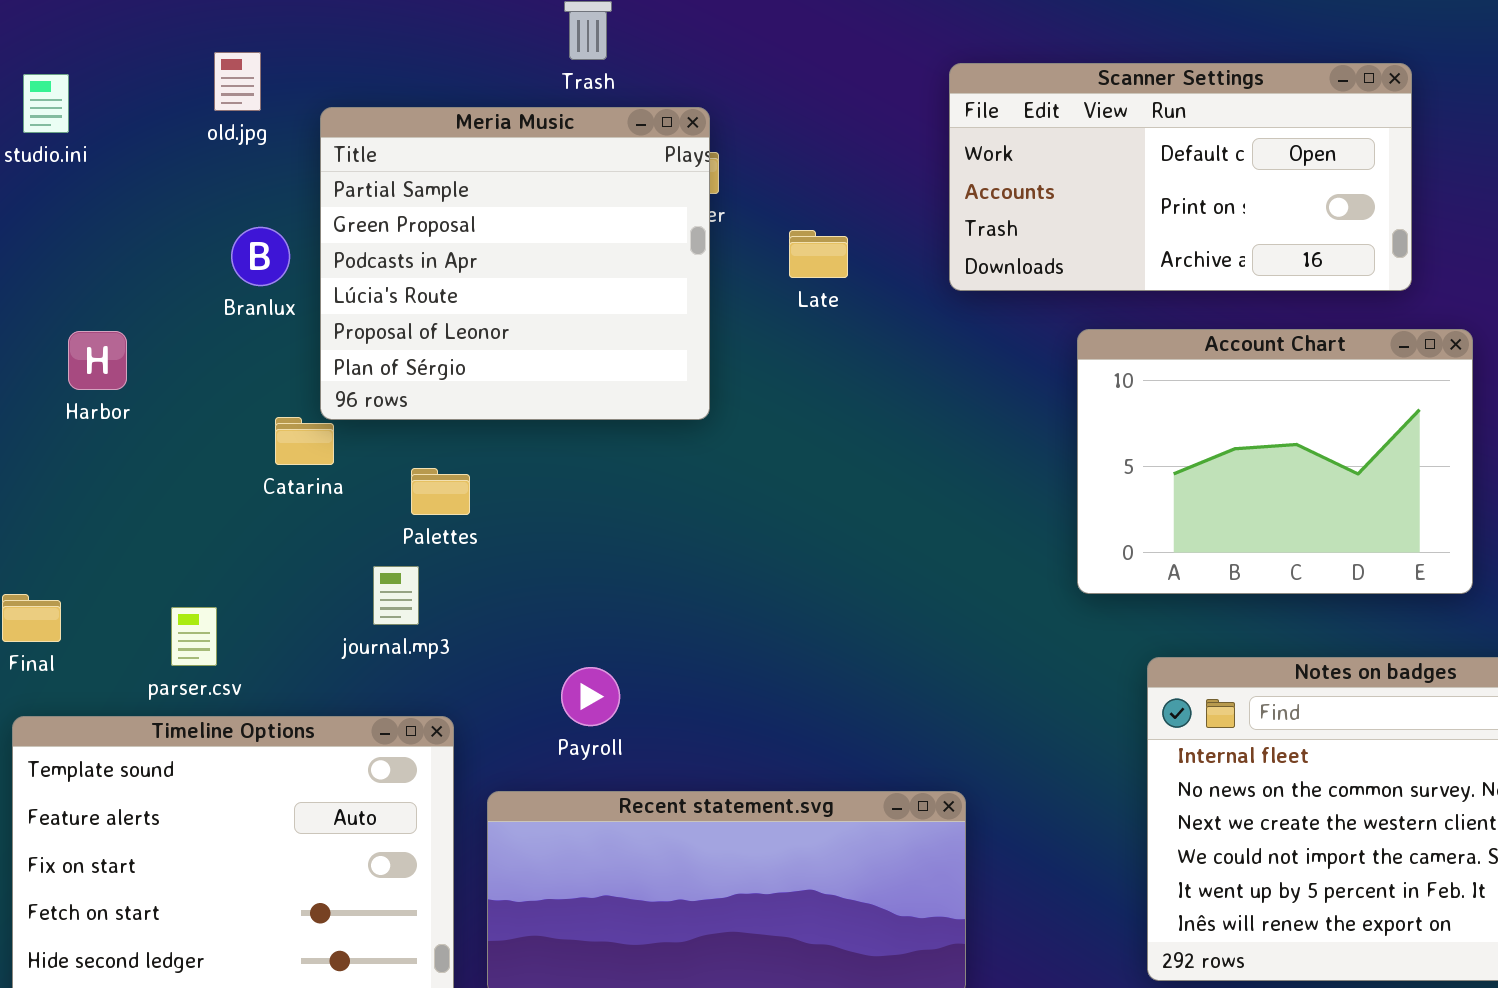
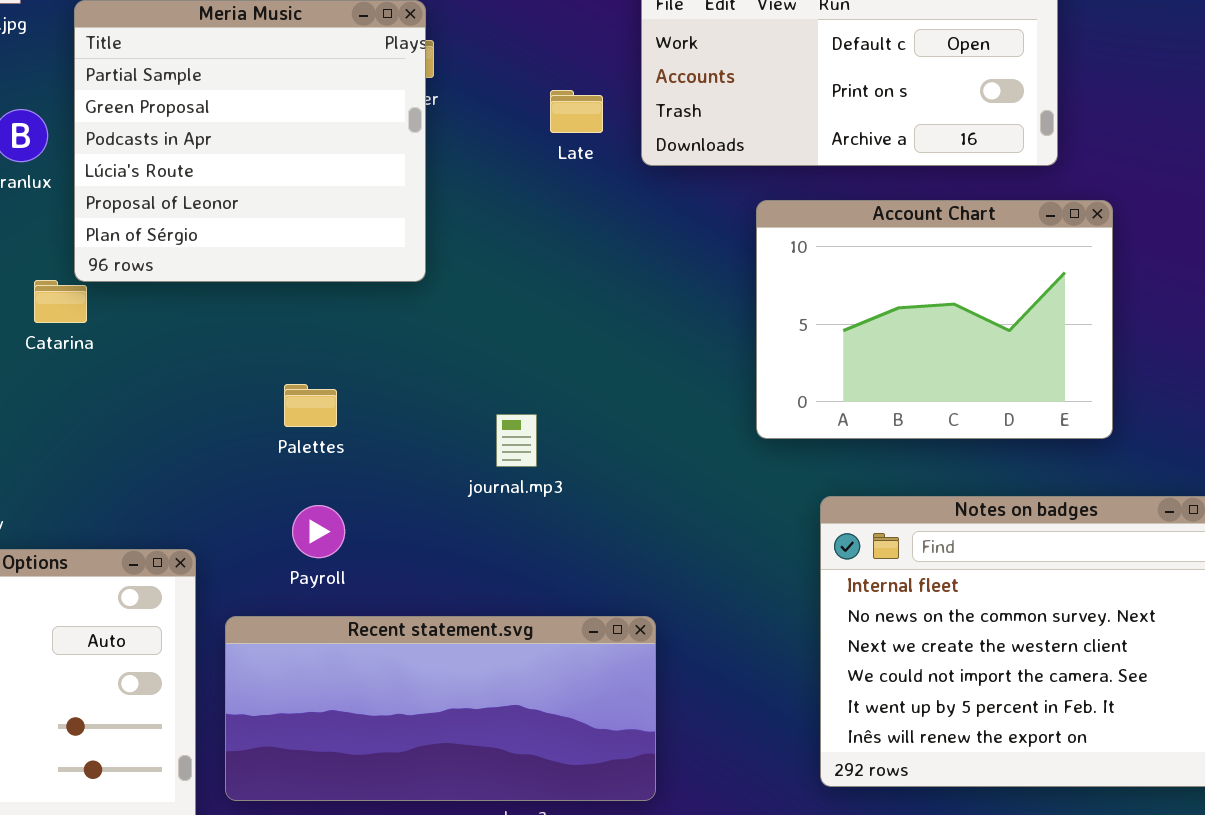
Late: [789,230,848,278] -> [550,90,603,133], moved
Palettes: [411,468,470,515] -> [284,384,337,427], moved
journal.mp3: [373,566,419,625] -> [496,414,537,467], moved

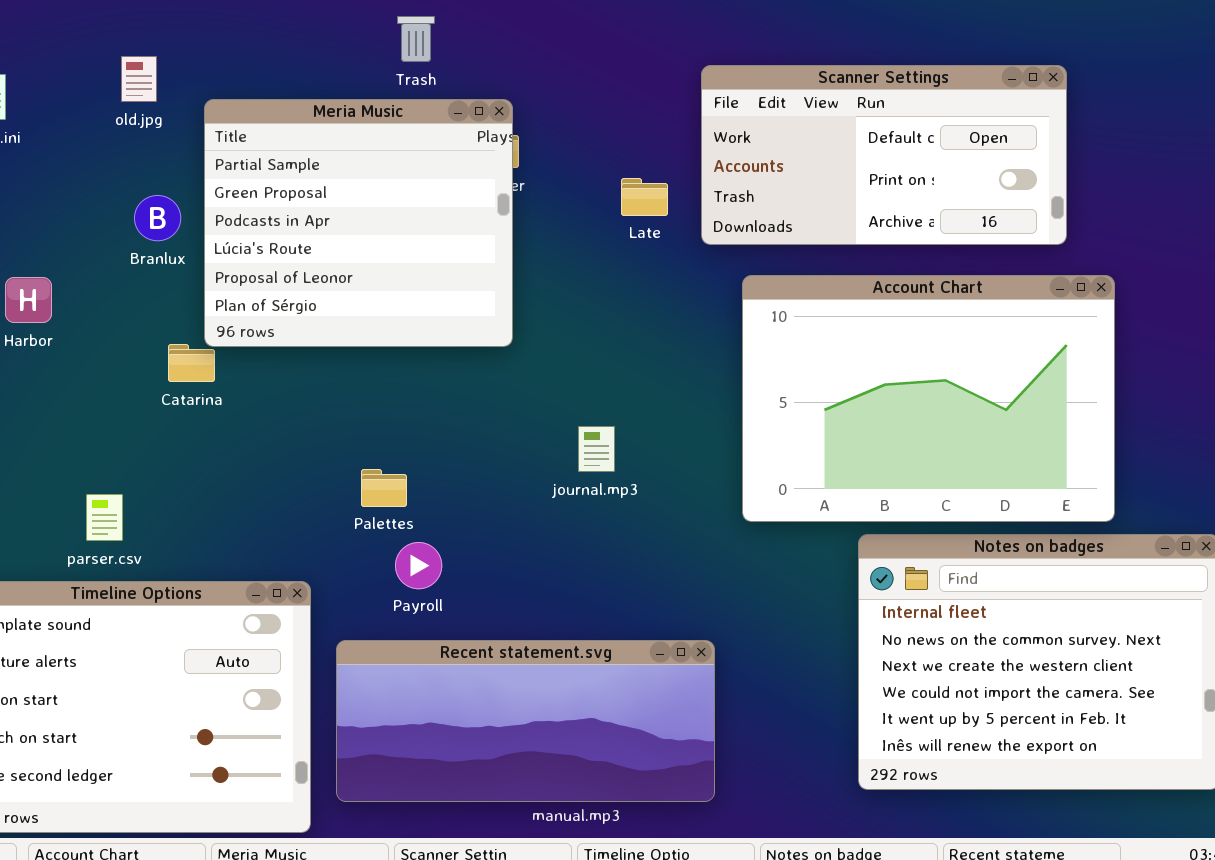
Account Chart: [756,200,1113,439] -> [742,275,1115,522], resized
Palettes: [284,384,337,427] -> [361,469,407,507], moved
journal.mp3: [496,414,537,467] -> [578,426,615,472], moved

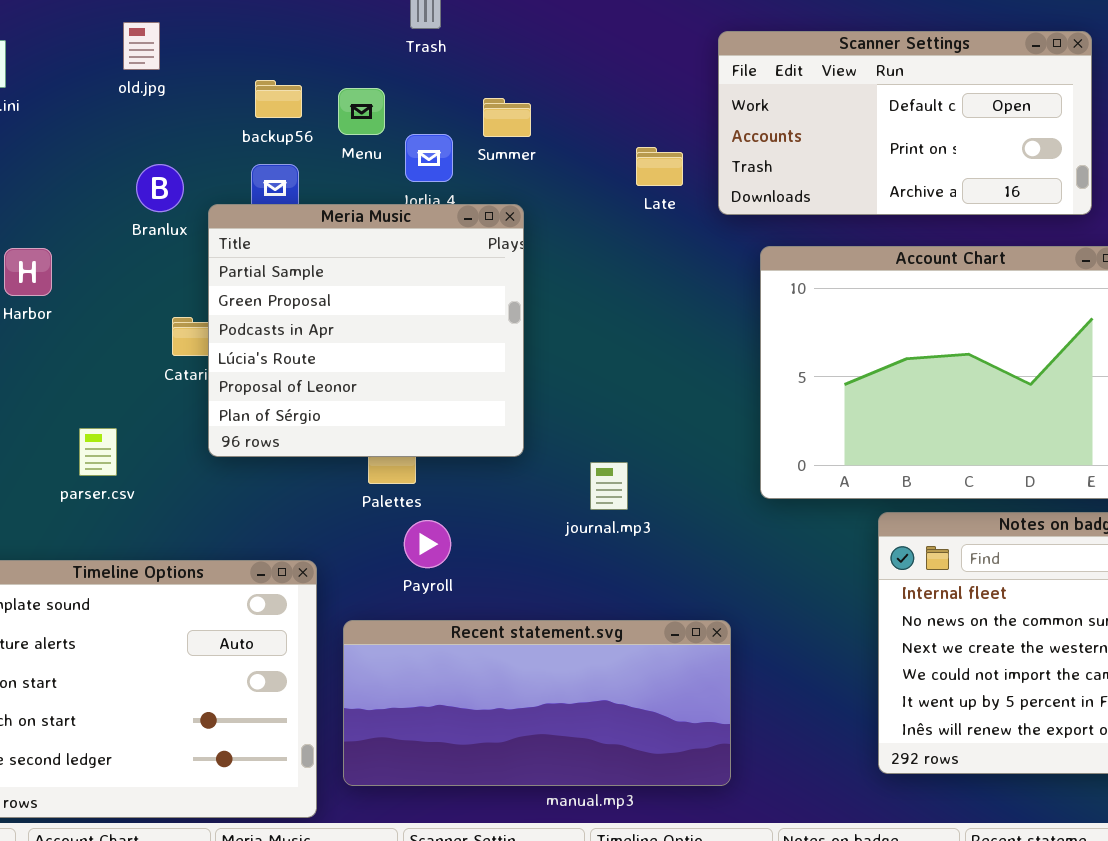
Meria Music: [204,99,513,347] -> [208,204,524,457], moved
journal.mp3: [578,426,615,472] -> [590,462,628,510], moved
parser.csv: [86,494,123,541] -> [79,428,117,476], moved

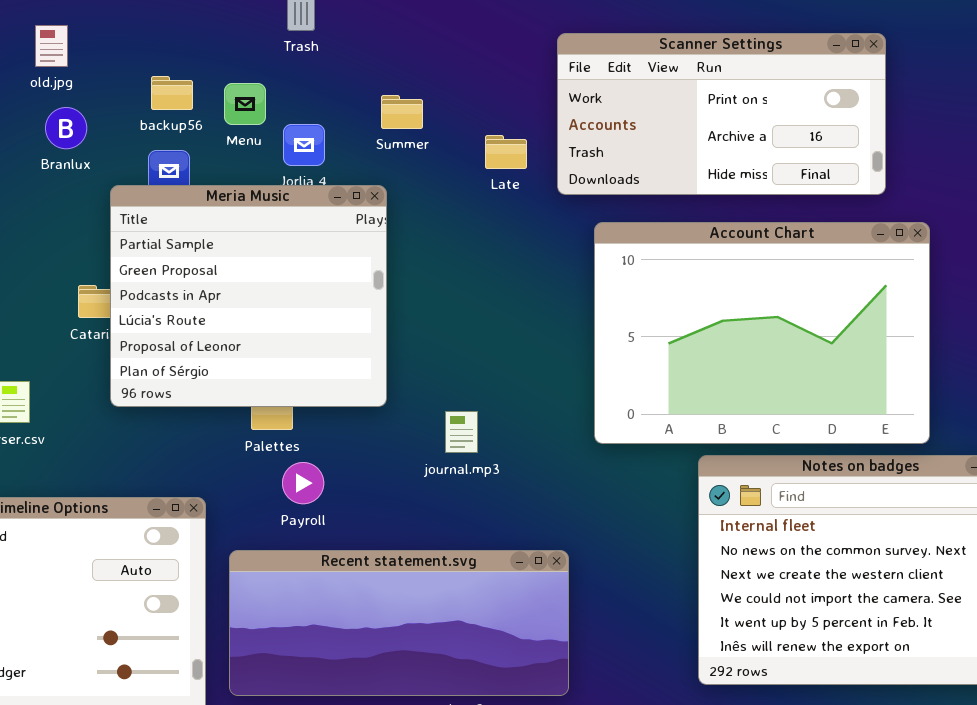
Scanner Settings: [718,31,1092,215] -> [557,33,886,195], scrolled down 1 row
Summer: [483,98,531,137] -> [381,95,423,129], moved
Branlux: [136,164,184,212] -> [45,107,87,149], moved

